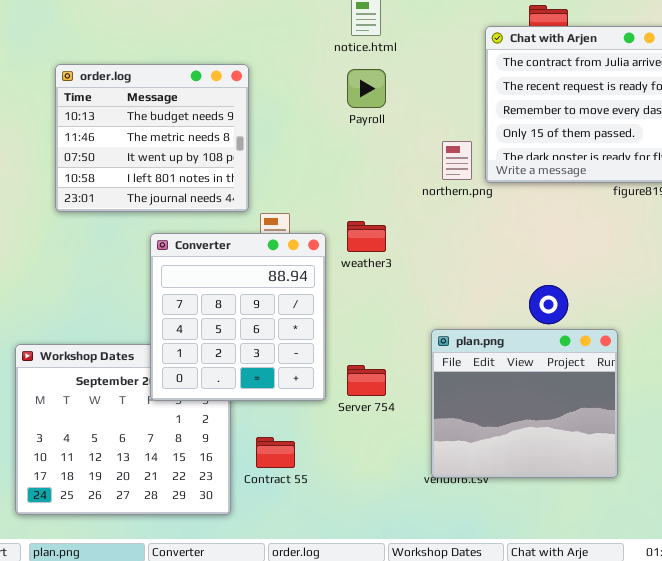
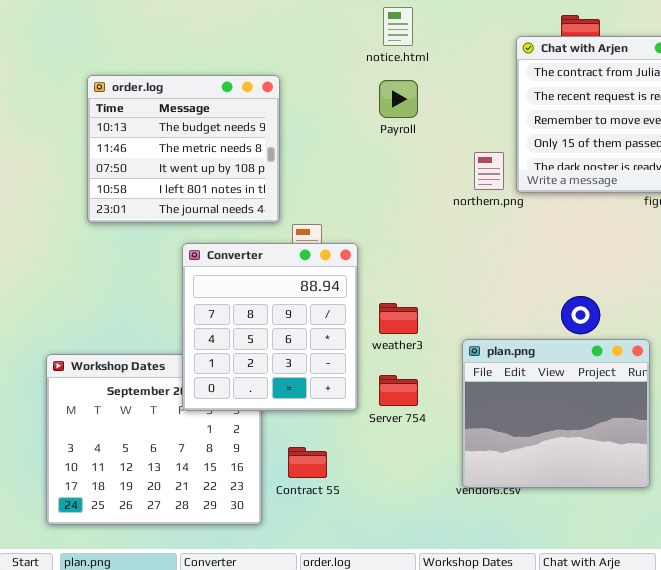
weather3: [347,221,386,252] -> [379,303,418,334], moved

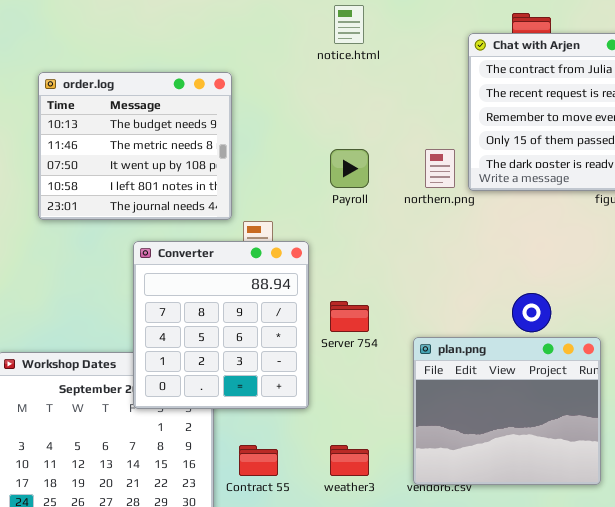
Payroll: [379,80,418,118] -> [330,149,369,188], moved
weather3: [379,303,418,334] -> [330,445,369,476], moved
Server 754: [379,375,418,406] -> [330,301,369,332], moved

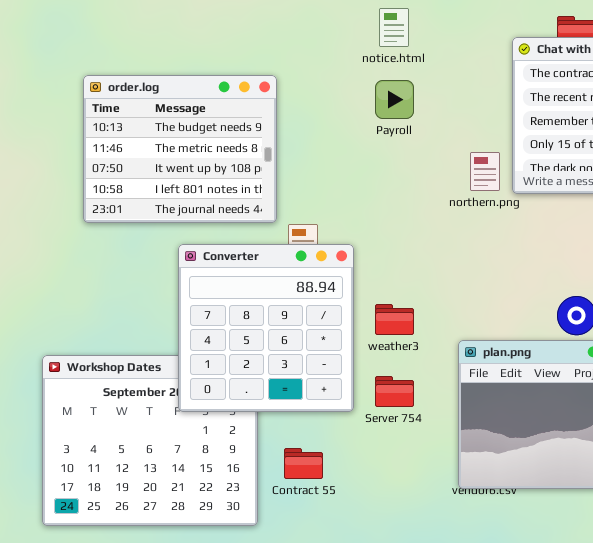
Payroll: [330,149,369,188] -> [375,80,414,119], moved
Server 754: [330,301,369,332] -> [375,376,414,407], moved
weather3: [330,445,369,476] -> [375,304,414,335], moved

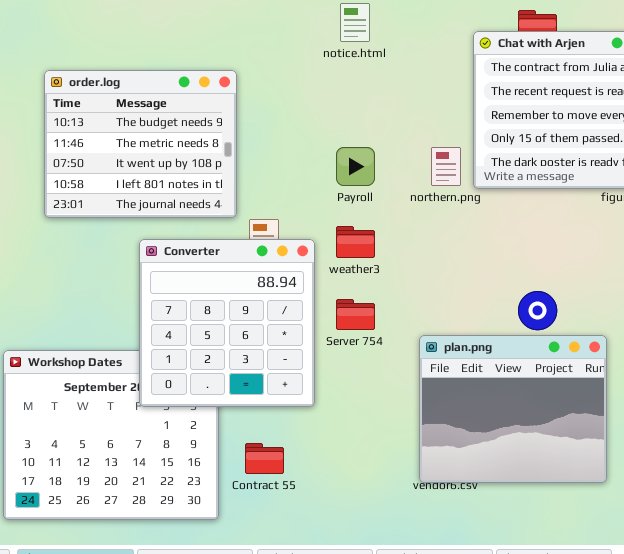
Payroll: [375,80,414,119] -> [336,147,375,186], moved
weather3: [375,304,414,335] -> [336,226,375,258], moved
Server 754: [375,376,414,407] -> [336,299,375,330], moved

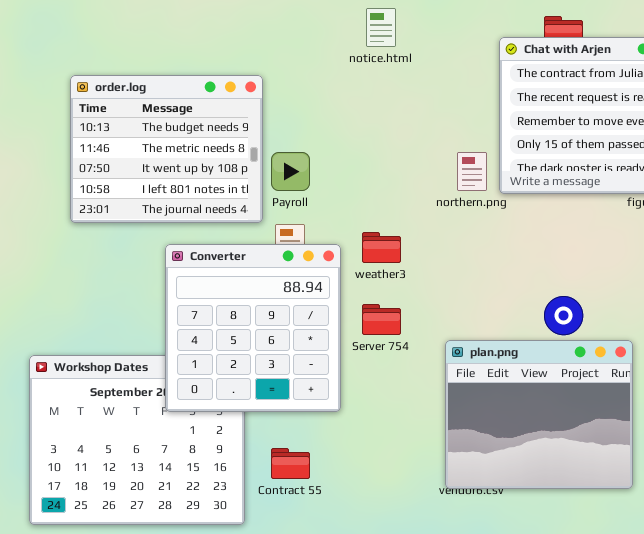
Payroll: [336,147,375,186] -> [271,152,310,191], moved

